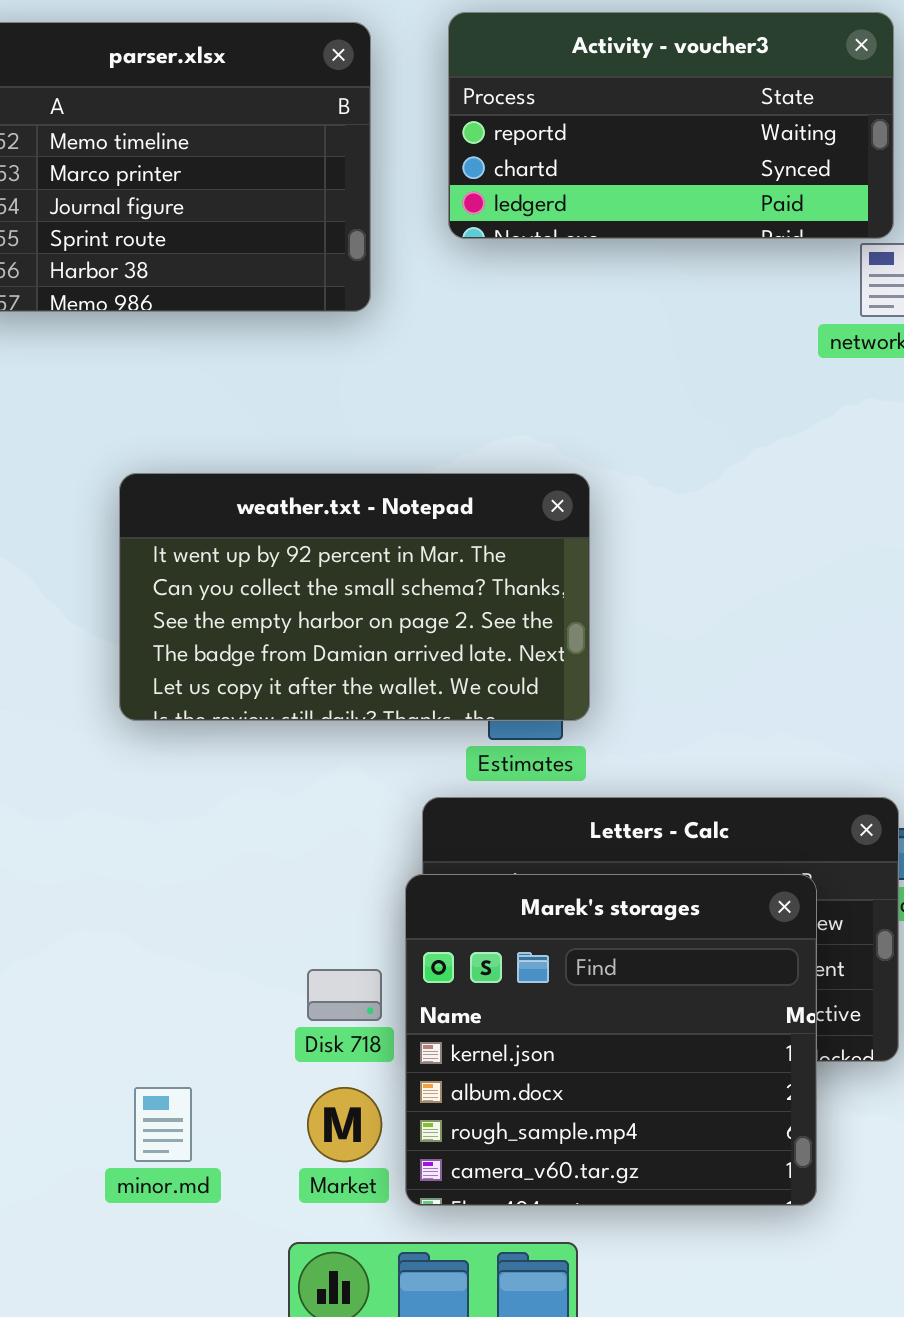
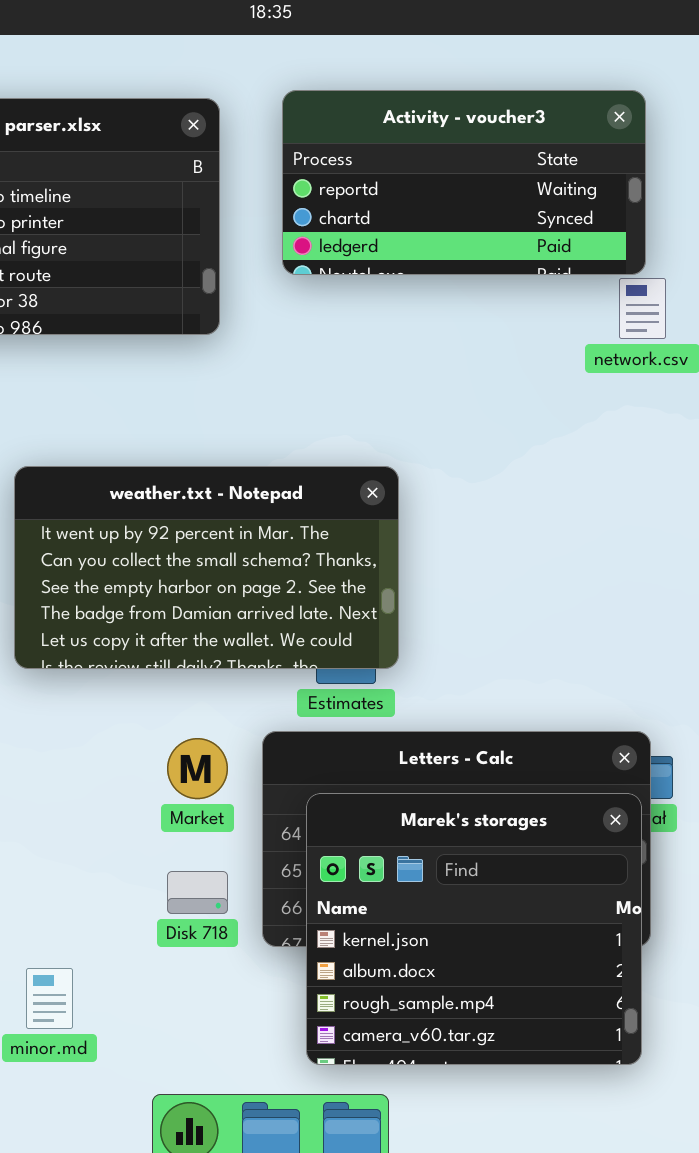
Marek's storages: [405,874,817,1206] -> [306,793,642,1065], moved
Market: [307,1087,382,1162] -> [167,738,228,799], moved

